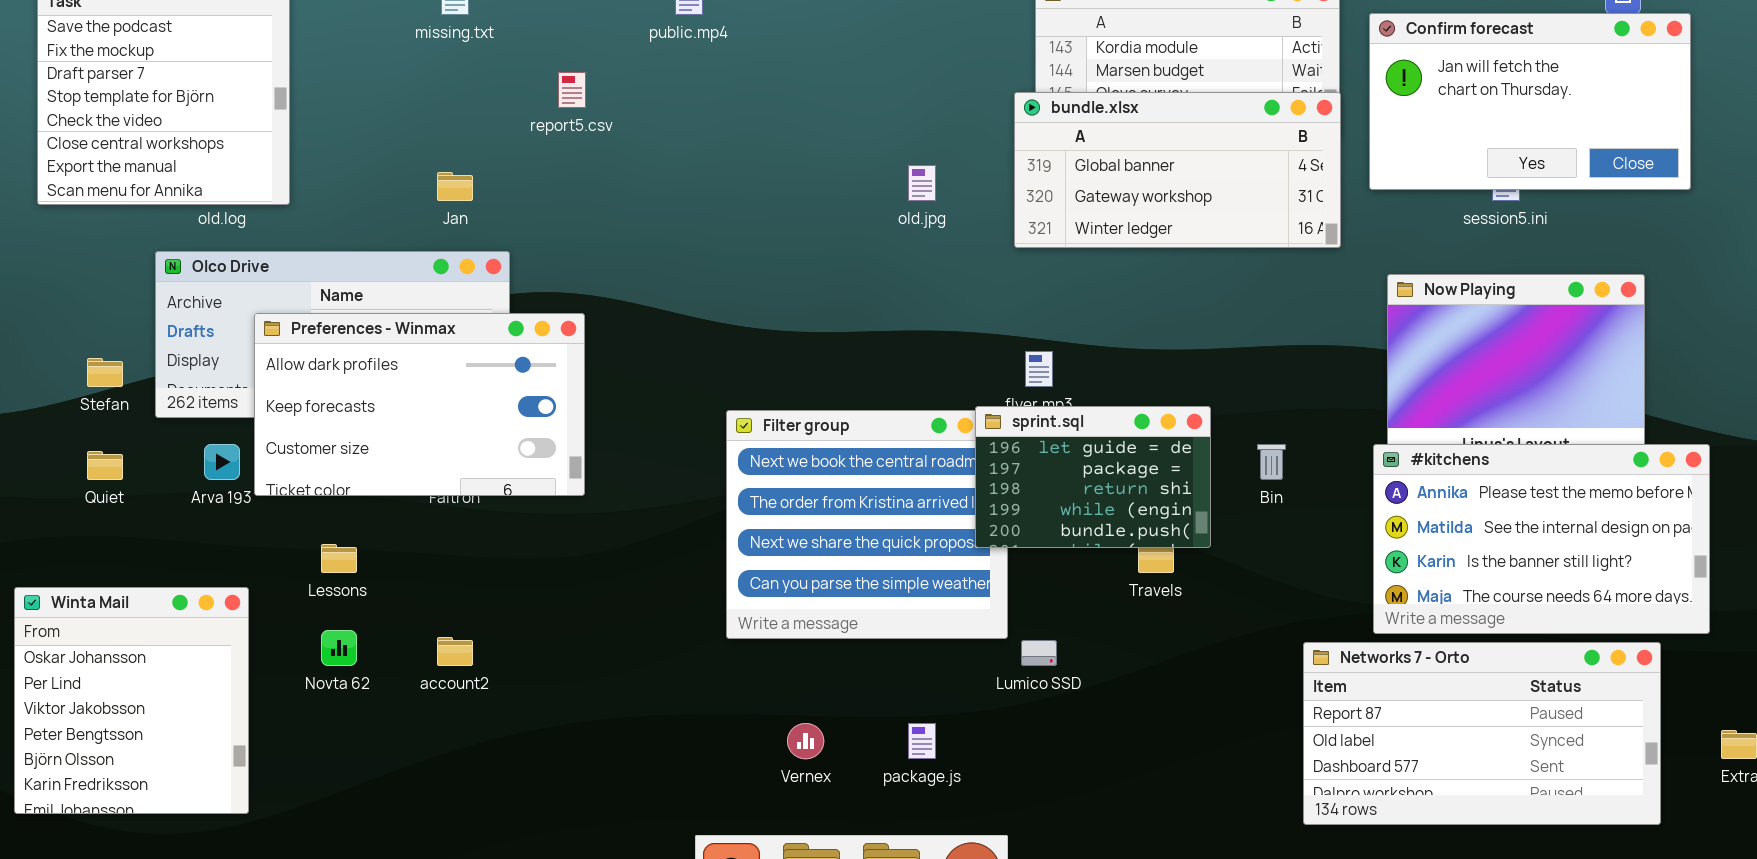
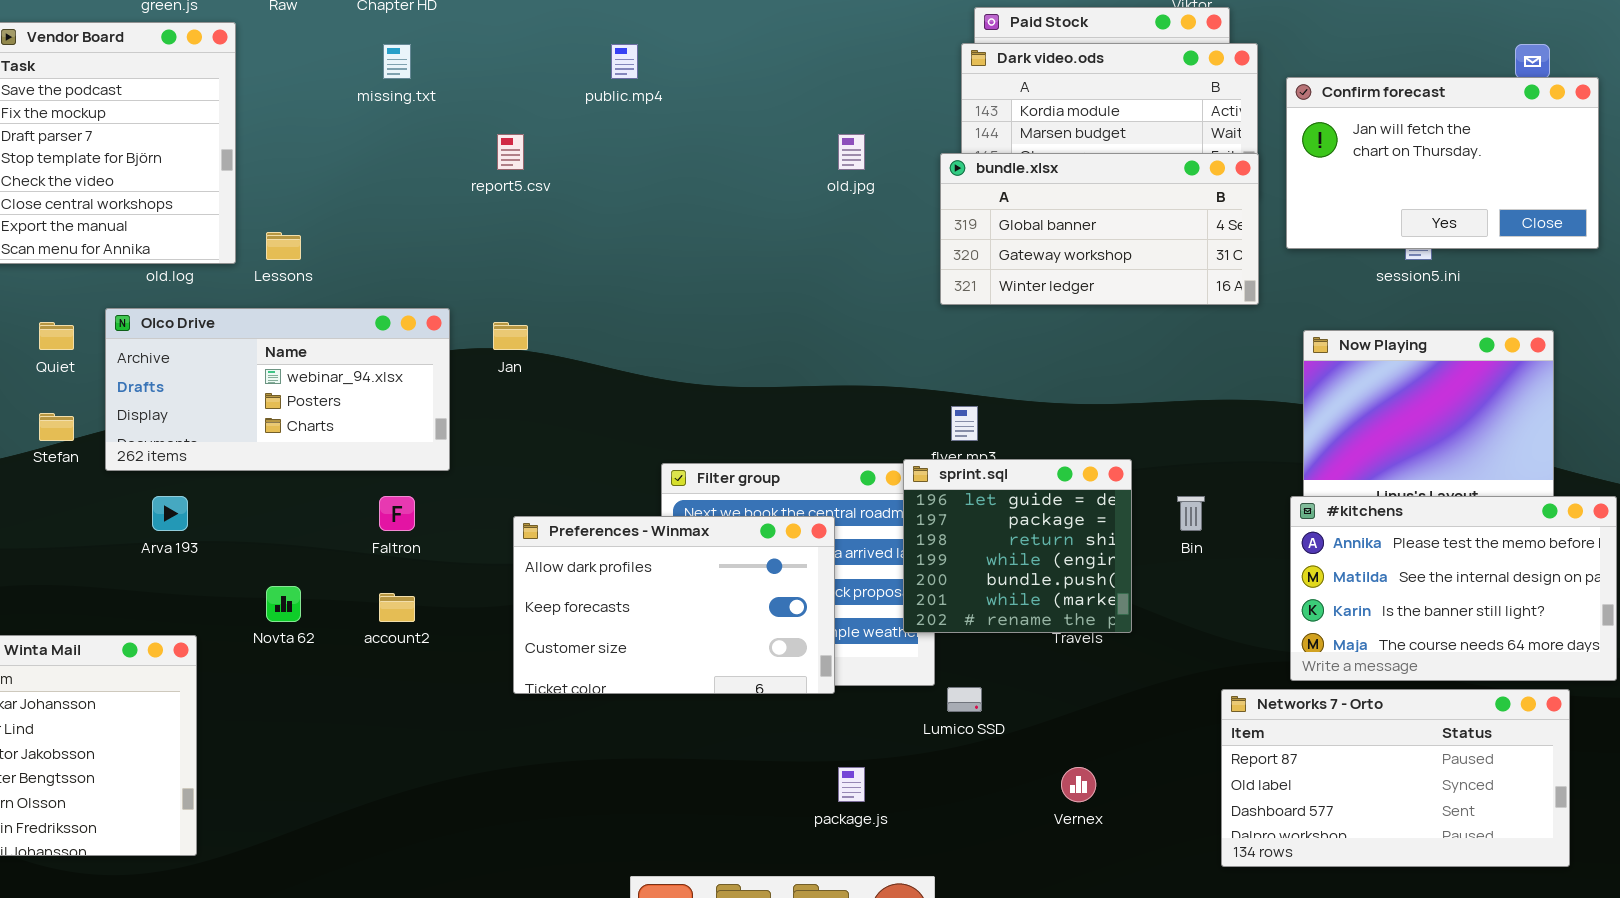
old.jpg: [908,165,936,201] -> [838,134,865,170], moved
Jan: [437,172,473,201] -> [493,322,528,350], moved
Preferences - Winmax: [254,313,585,496] -> [513,516,835,694], moved
sprint.sql: [975,406,1211,548] -> [903,459,1132,633], resized
Quiet: [87,451,123,480] -> [39,322,74,350], moved
Lessons: [321,544,357,573] -> [266,232,301,260], moved
Novta 62: [321,630,357,666] -> [266,586,301,622], moved
account2: [437,637,473,666] -> [379,593,415,622], moved
Vernex: [787,723,824,759] -> [1061,767,1096,802], moved

